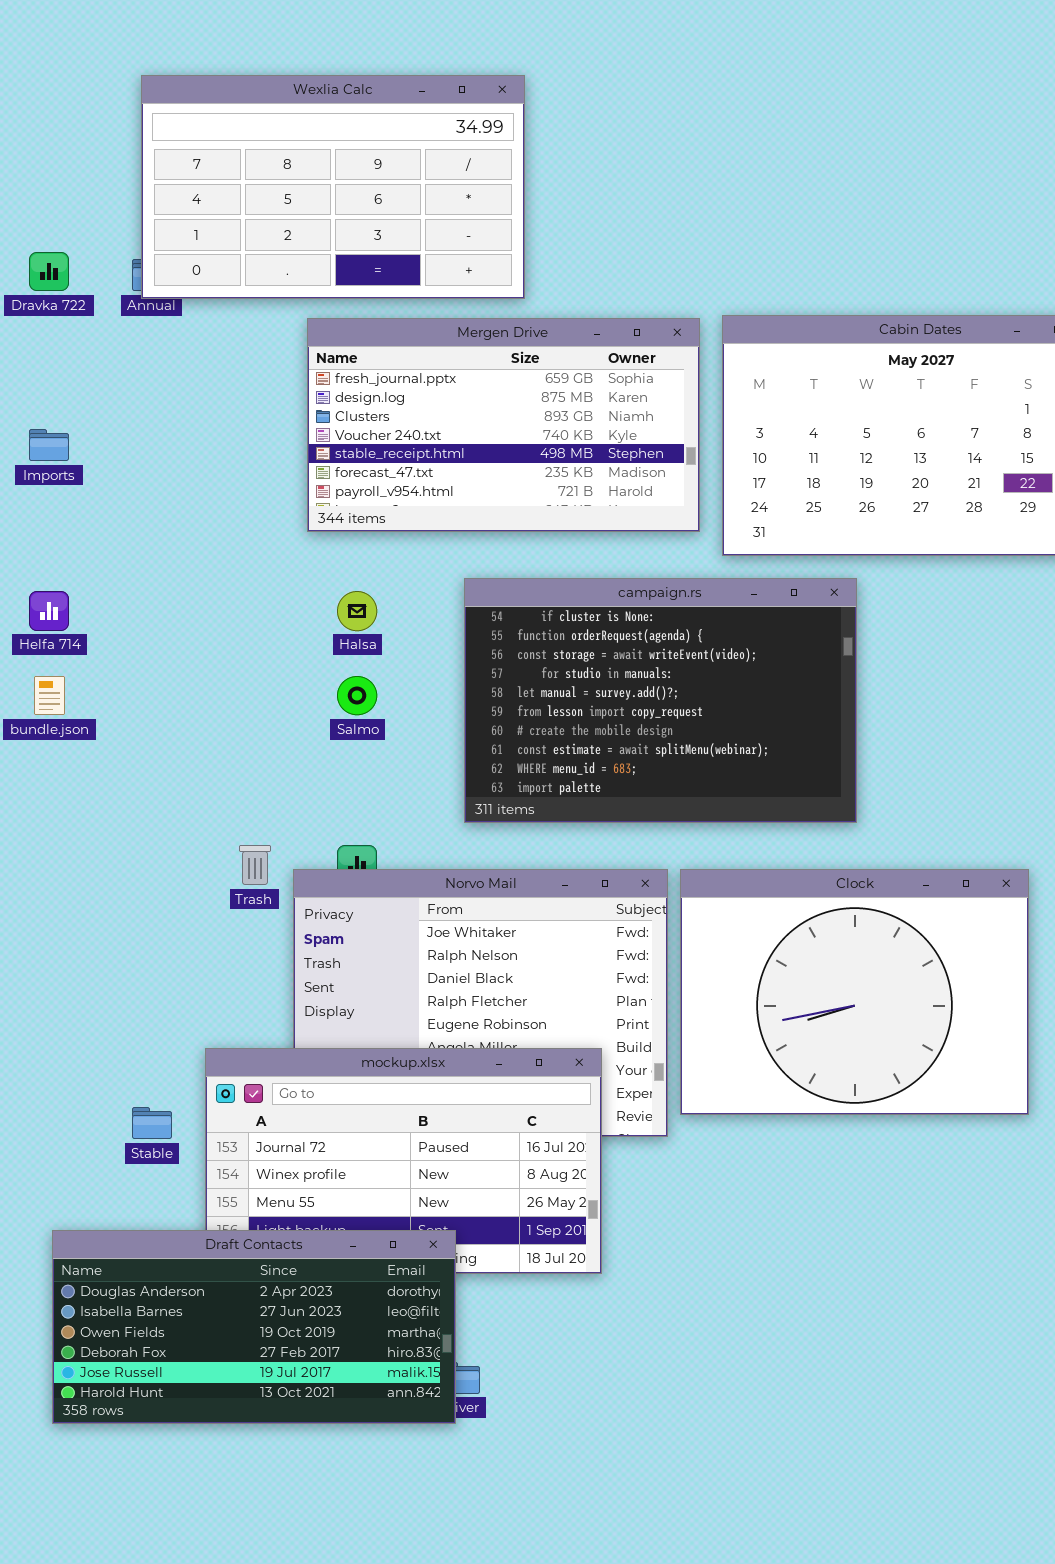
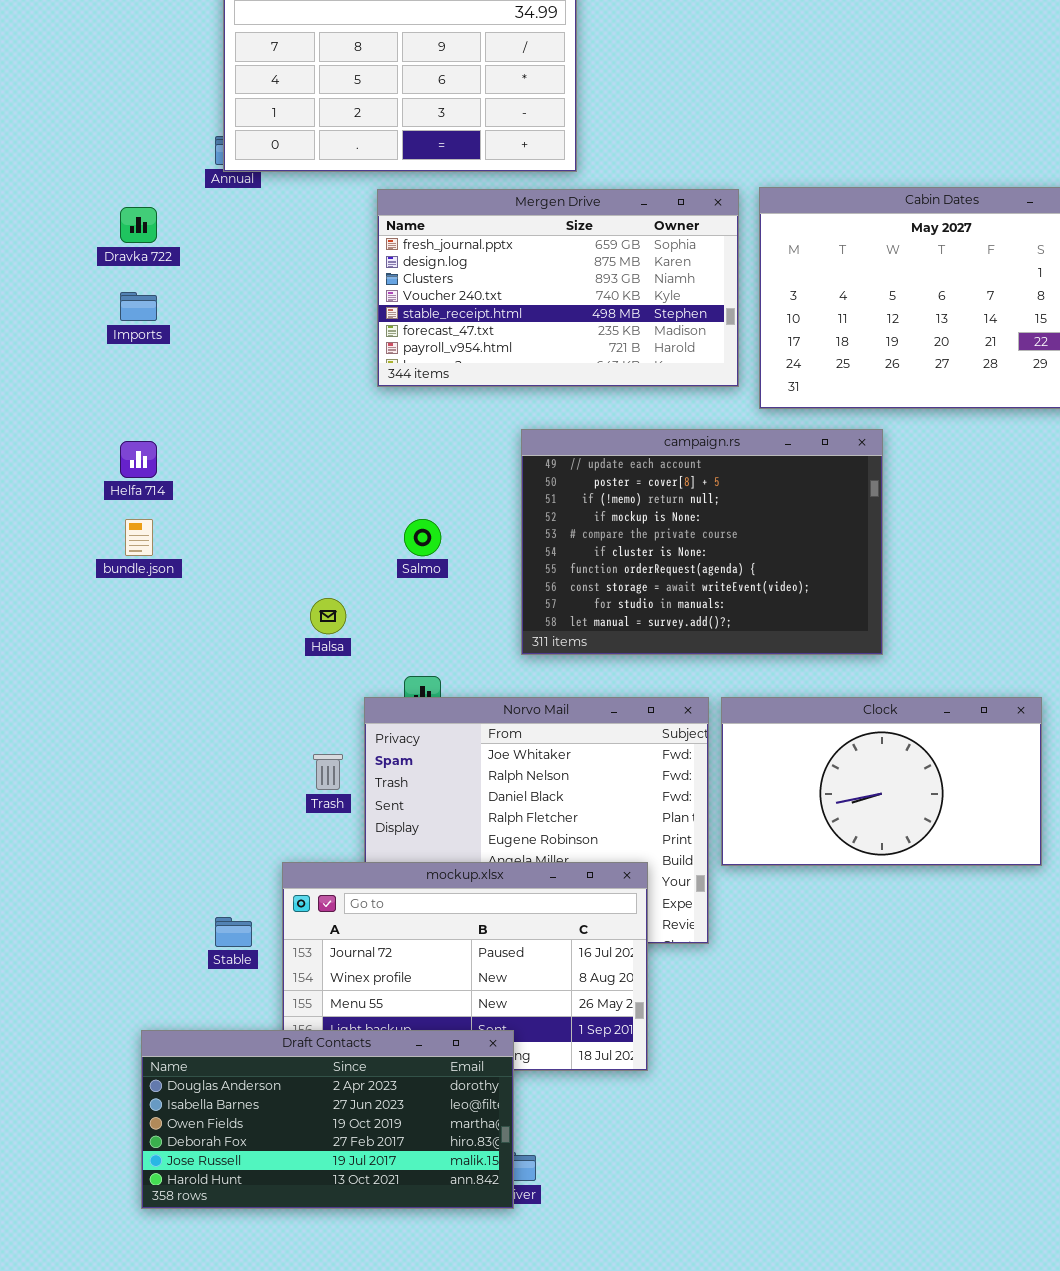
Dravka 722: [29,252,69,291] -> [120,207,157,243], moved
campaign.rs: [464,578,857,823] -> [521,429,883,655], scrolled up 5 rows
Halsa: [337,591,377,631] -> [310,598,346,634], moved
Trash: [239,845,271,885] -> [313,754,343,790], moved
Clock: [680,869,1029,1115] -> [721,697,1042,866], resized

